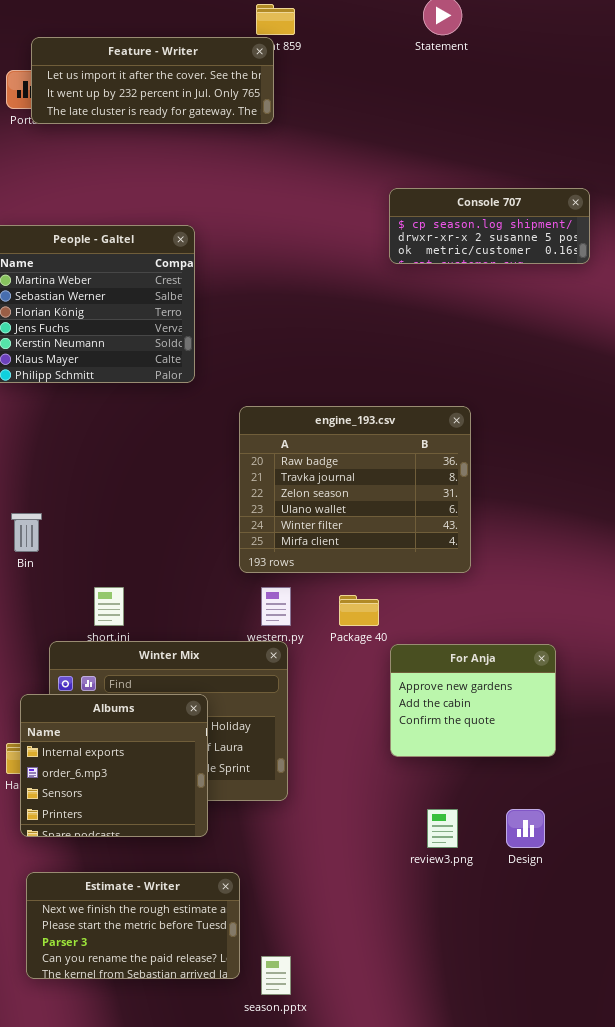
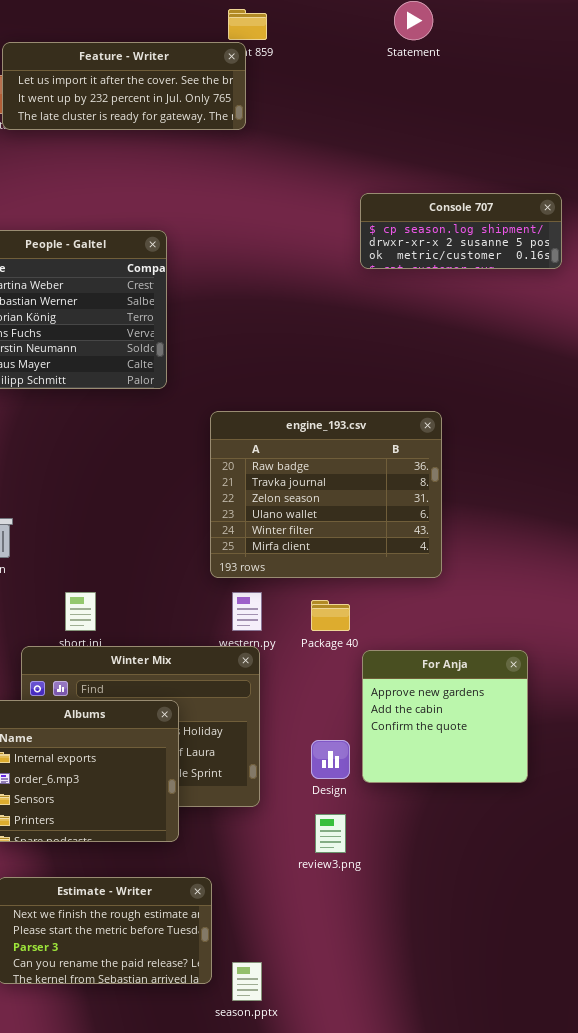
For Anja: [390,644,556,757] -> [362,650,528,783], resized
review3.png: [427,809,458,848] -> [315,814,346,853], moved
Design: [506,809,545,848] -> [311,740,350,779], moved

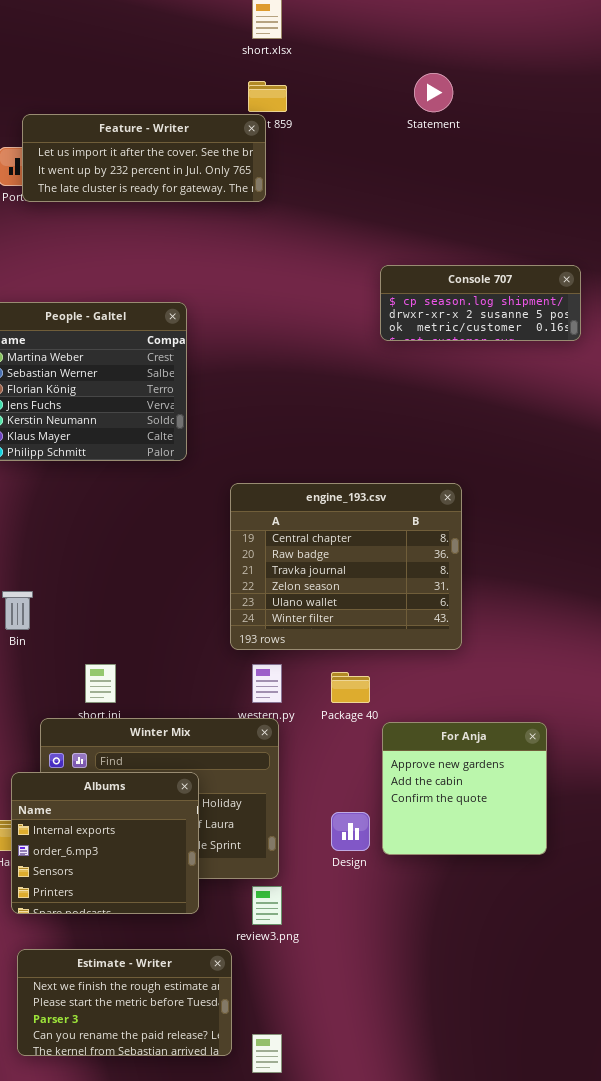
engine_193.csv: [210,411,442,578] -> [230,483,462,650], scrolled up 1 row
review3.png: [315,814,346,853] -> [252,886,282,925], moved

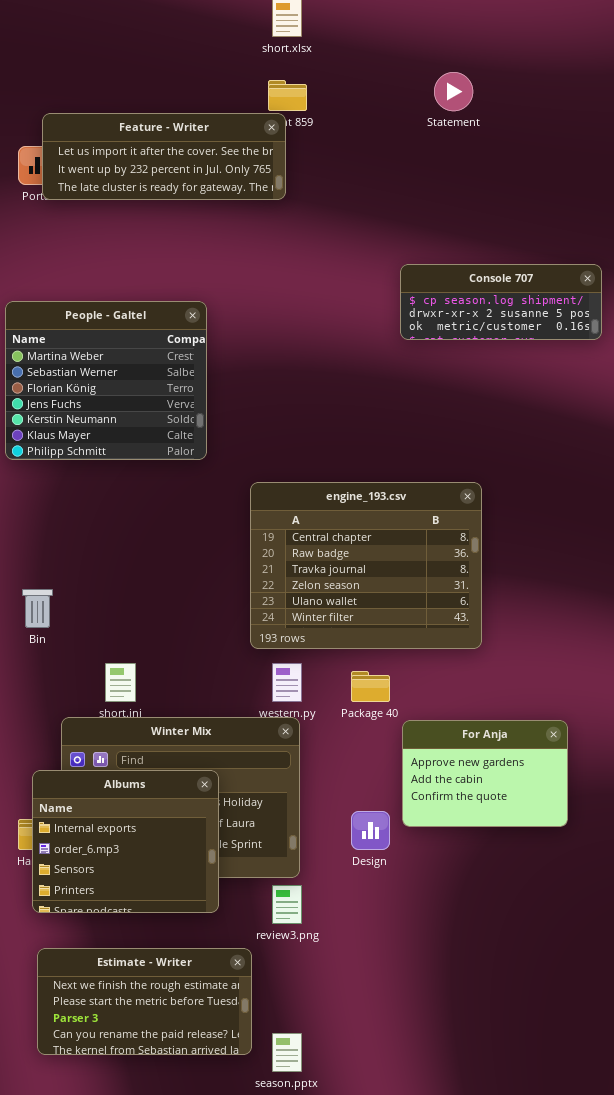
For Anja: [382,722,547,855] -> [402,720,568,827], resized

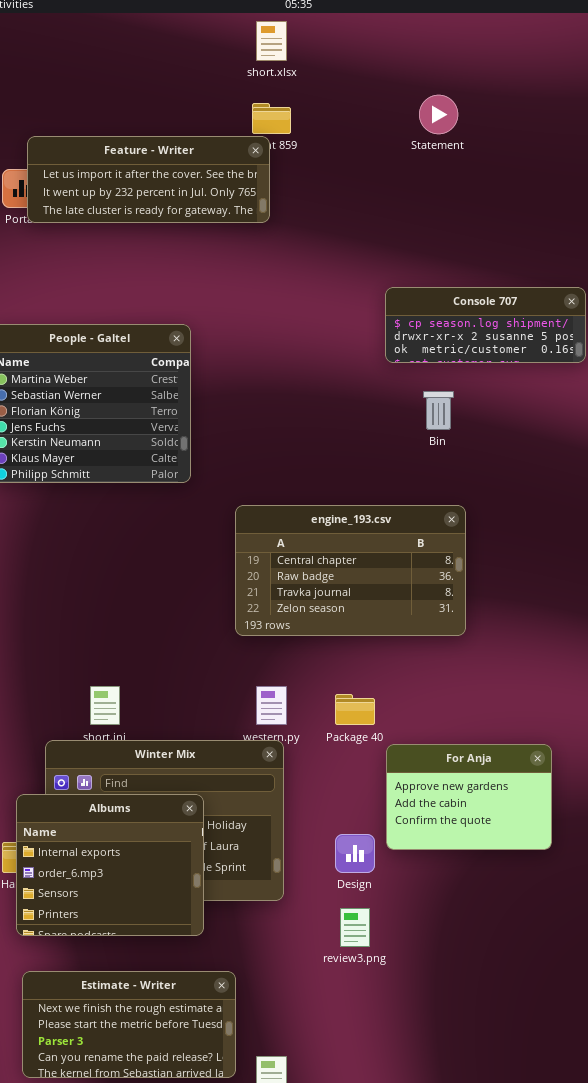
engine_193.csv: [250,482,482,649] -> [235,505,466,636], resized
Bin: [22,589,53,628] -> [423,391,454,430], moved
review3.png: [272,885,302,924] -> [340,908,370,947], moved

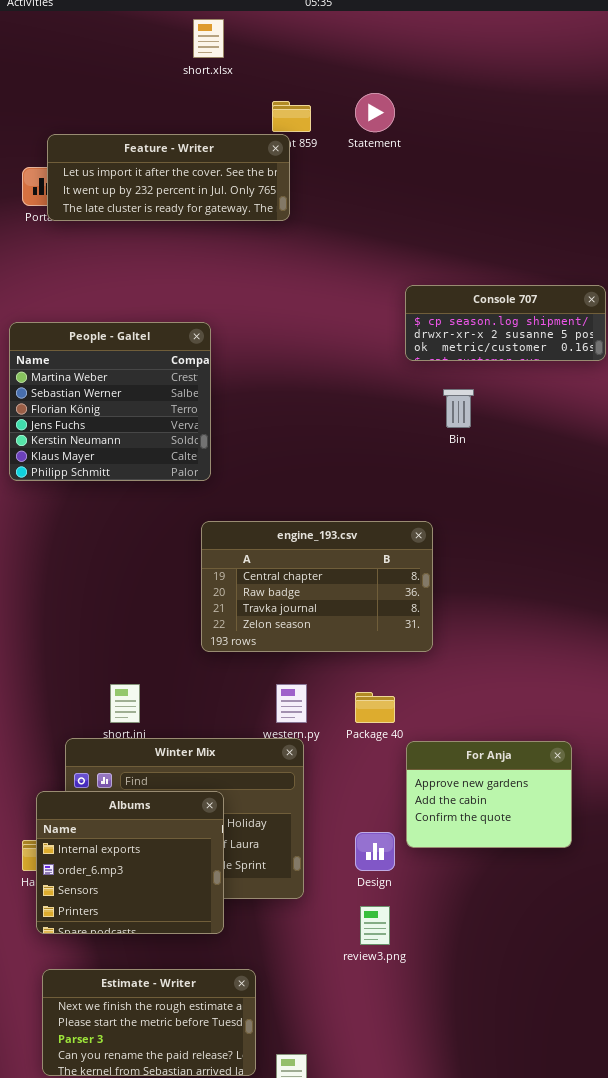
short.xlsx: [256,21,287,61] -> [193,19,224,58], moved
Statement: [419,95,458,134] -> [355,93,395,132], moved
engine_193.csv: [235,505,466,636] -> [201,521,433,652], moved

